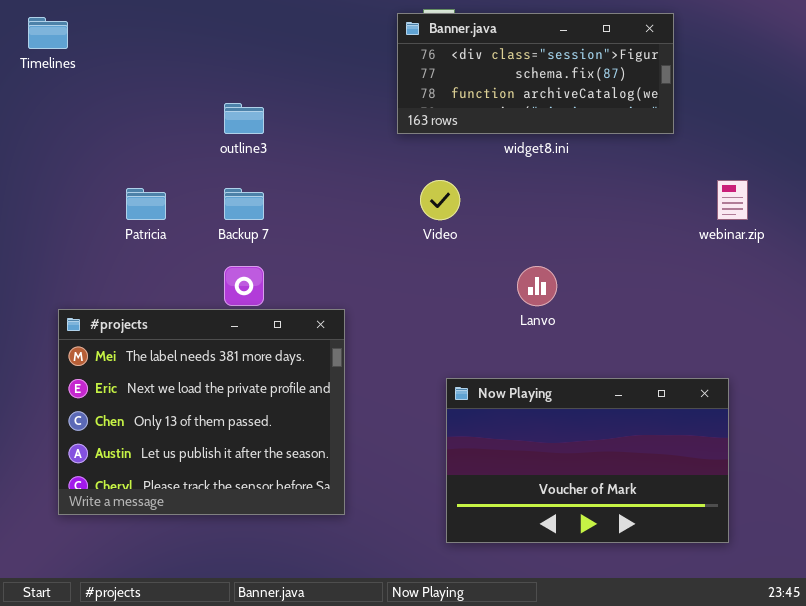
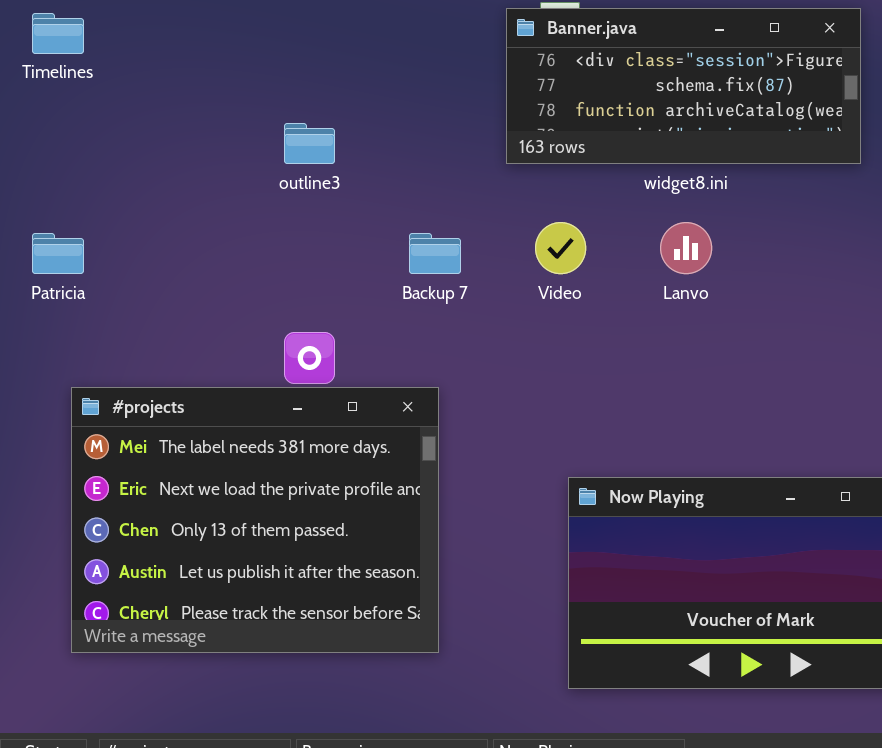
Patricia: [126,188,166,220] -> [32,233,84,274], moved
Backup 7: [224,188,264,220] -> [409,233,461,274], moved
Lanvo: [517,266,557,306] -> [660,222,712,274], moved

